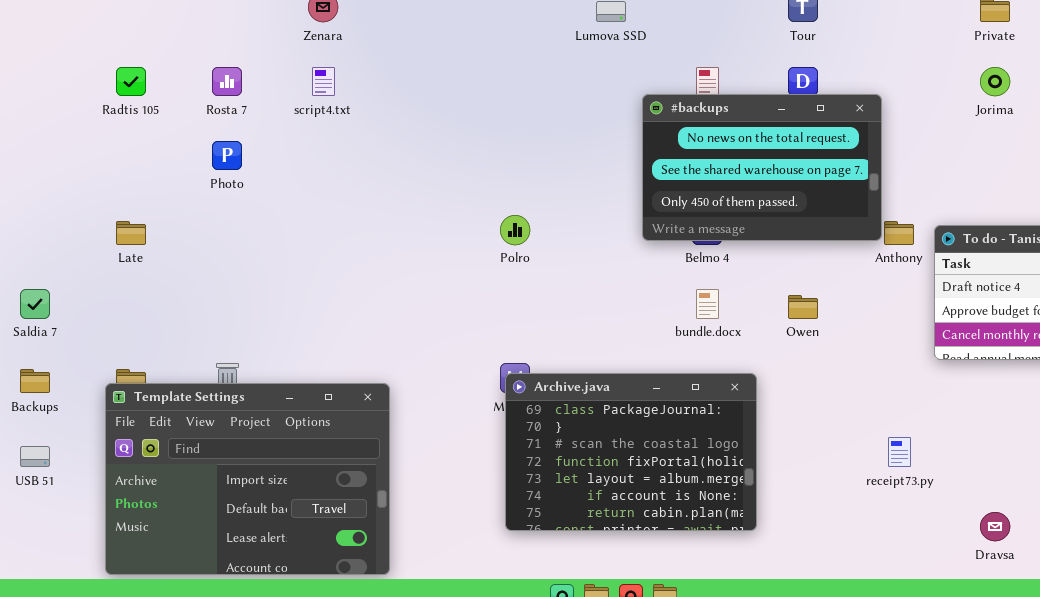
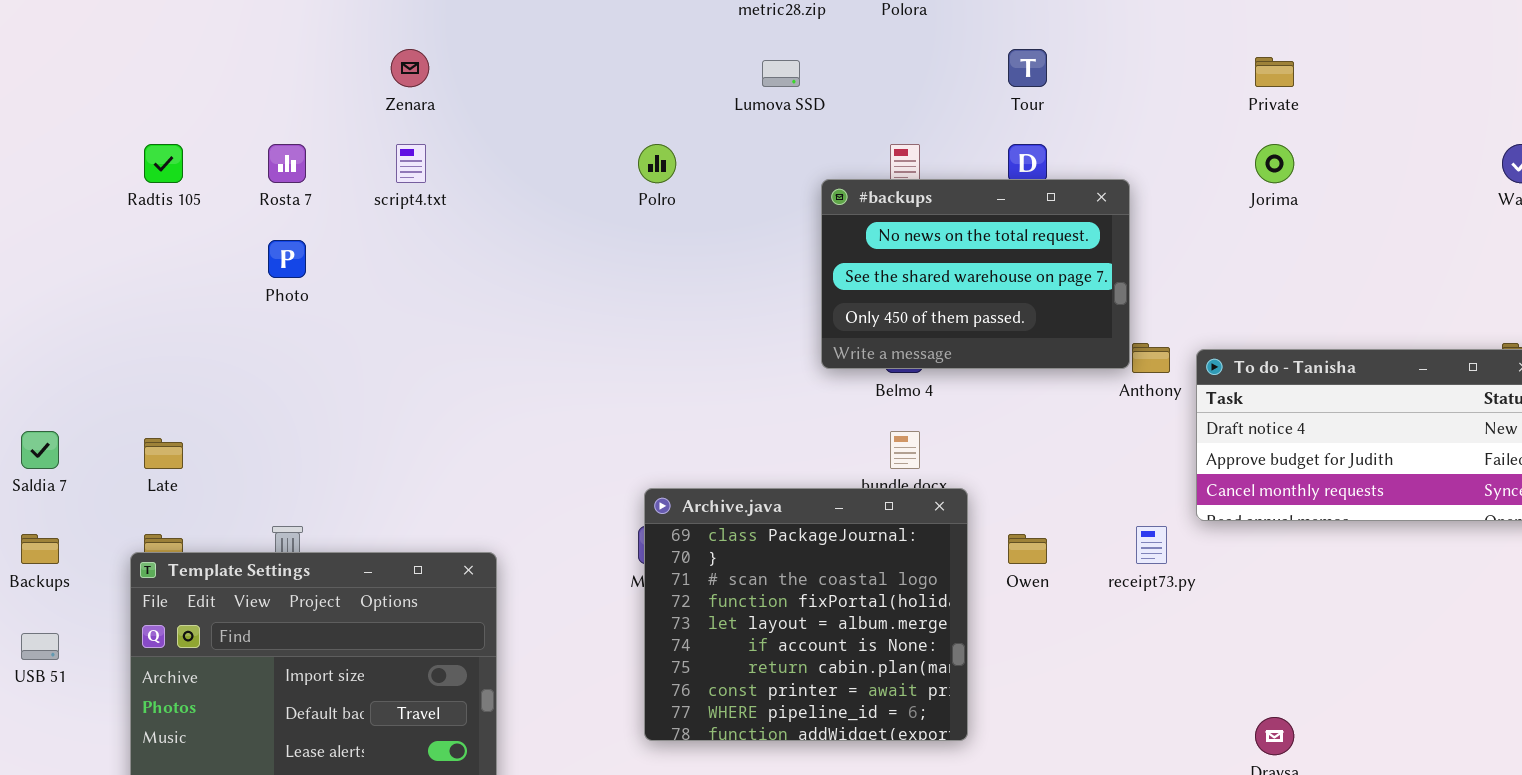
Polro: [500,215,530,245] -> [638,144,676,183], moved
Late: [116,221,146,245] -> [144,438,183,469], moved
Owen: [788,295,818,319] -> [1008,534,1047,564], moved
Archive.java: [505,373,757,531] -> [644,488,968,741], resized
receipt73.py: [888,437,911,467] -> [1136,526,1167,564], moved

